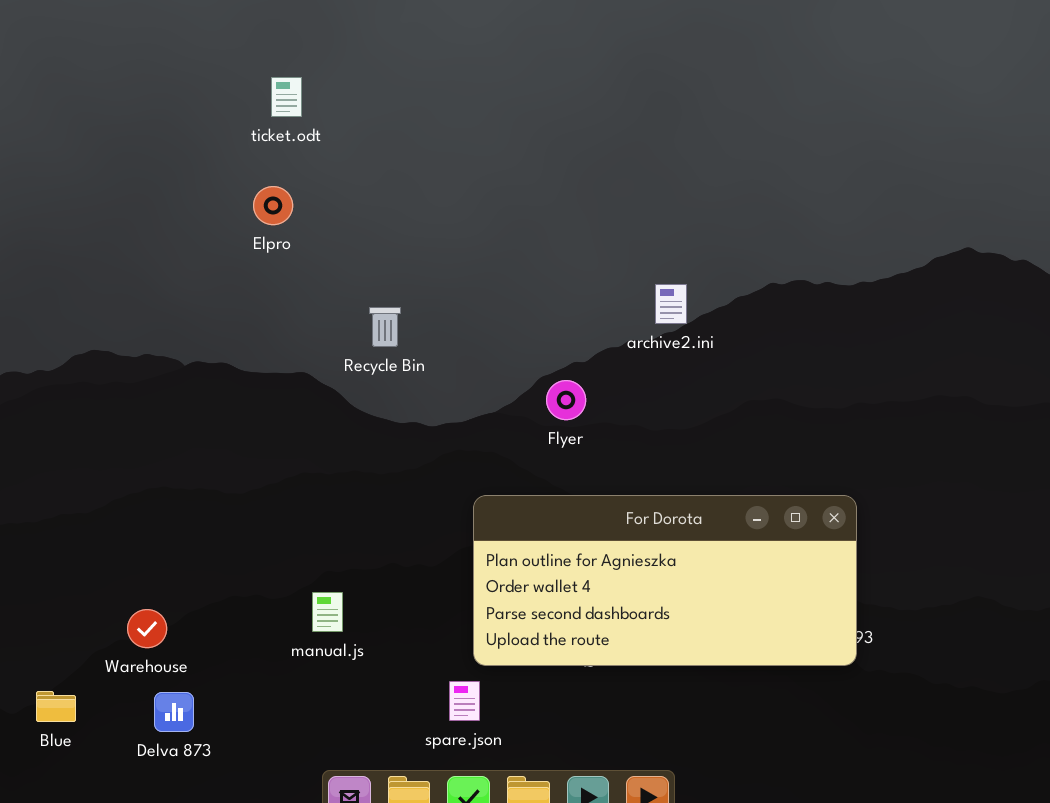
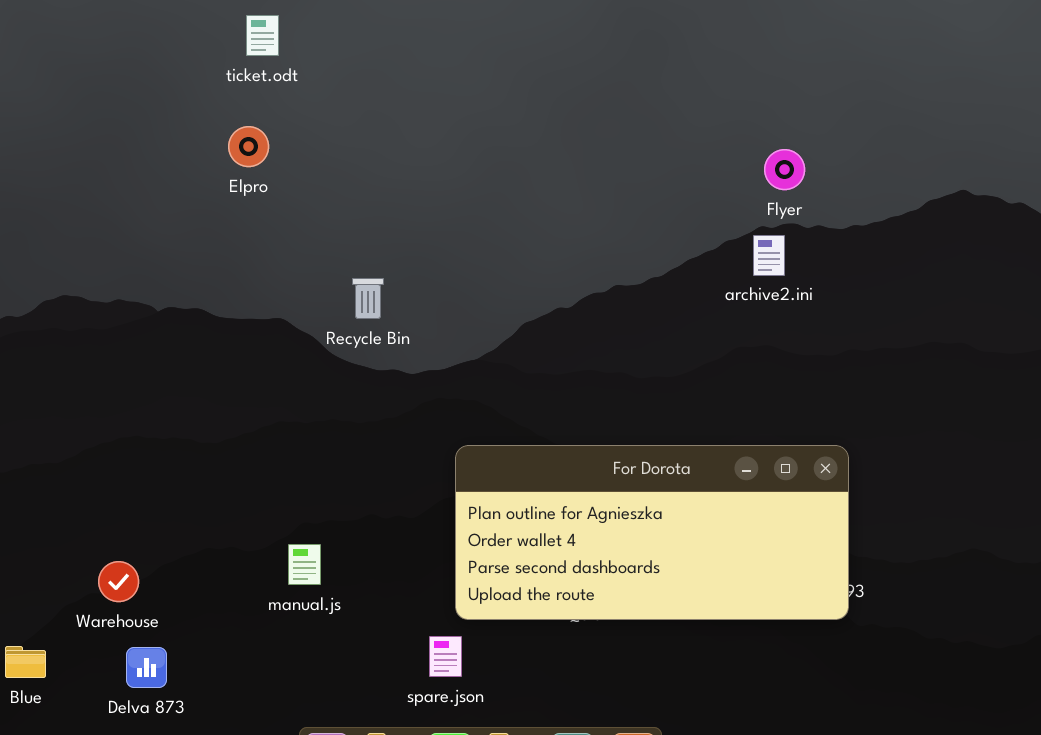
archive2.ini: [655,284,687,324] -> [753,235,785,276], moved
Recycle Bin: [369,307,401,347] -> [352,278,384,319], moved
Flyer: [546,380,586,420] -> [764,149,805,190], moved

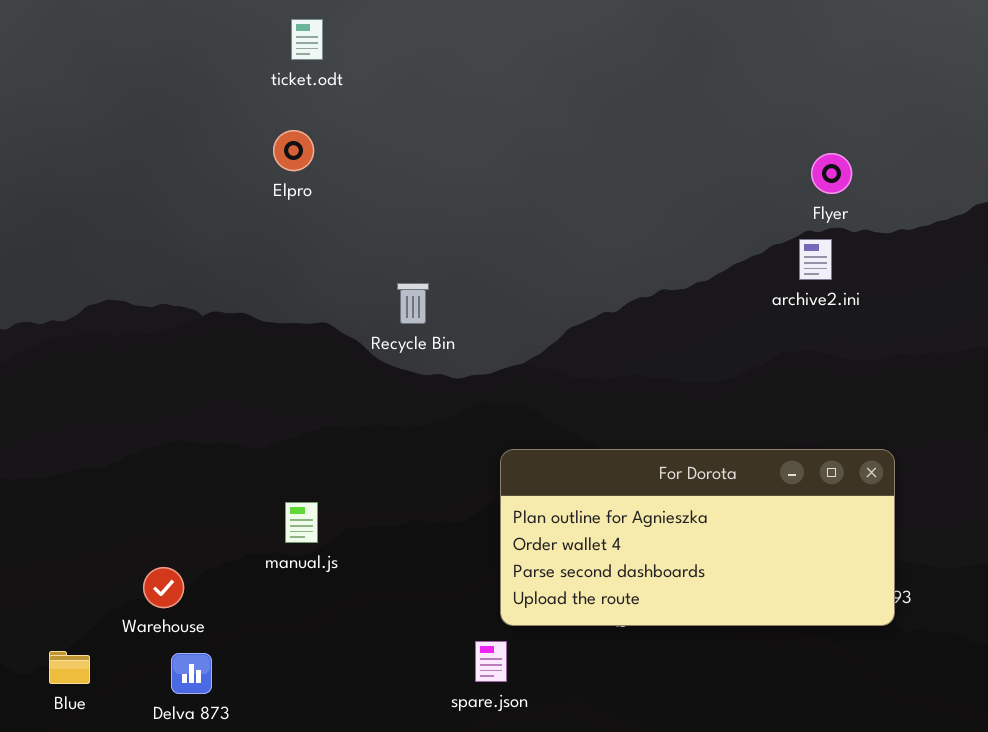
manual.js: [288,544,321,585] -> [285,502,318,543], moved

